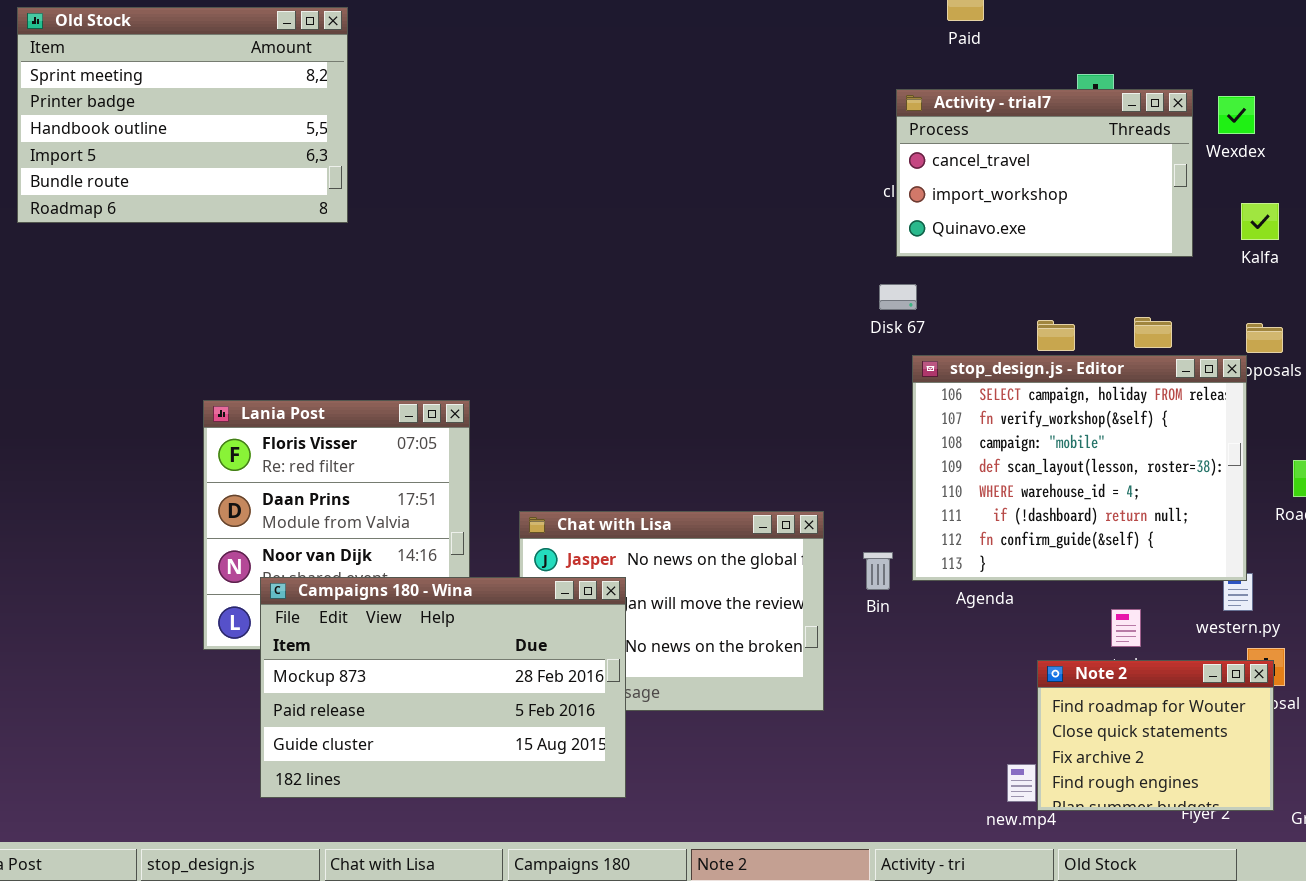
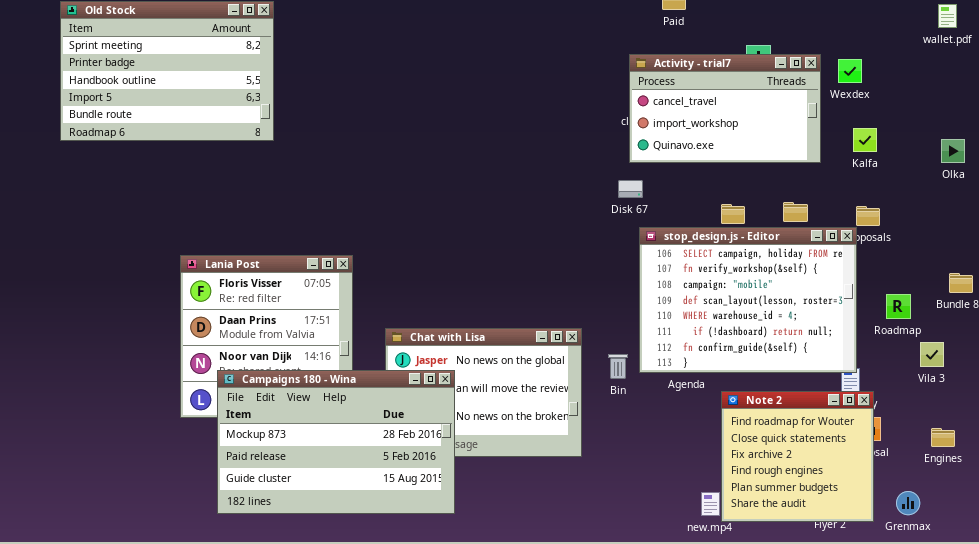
Note 2: [1037,660,1274,811] -> [721,391,874,522], resized

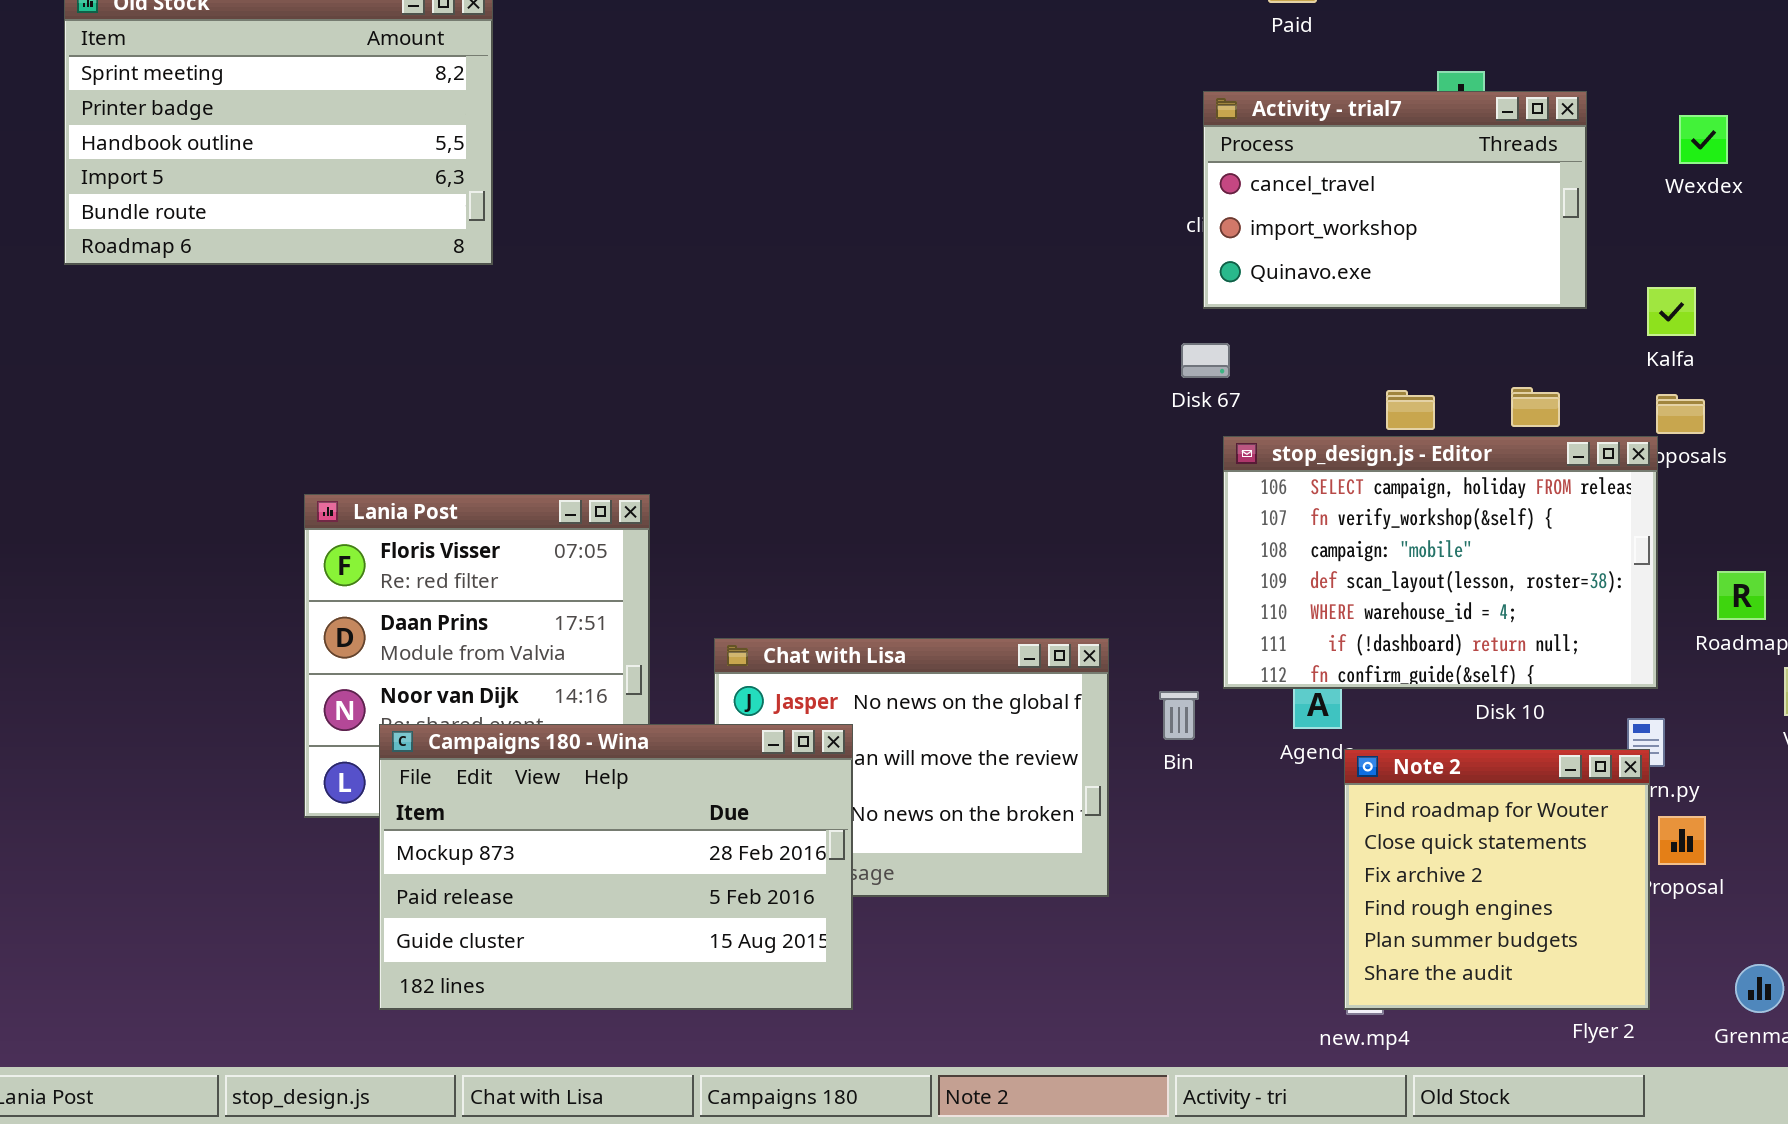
Wexdex: [838,59,862,83] -> [1679,115,1728,164], moved
Kalfa: [853,128,877,152] -> [1647,287,1696,336], moved
stop_design.js - Editor: [639,227,857,373] -> [1223,436,1658,689], resized
Note 2: [721,391,874,522] -> [1344,749,1650,1010], moved

